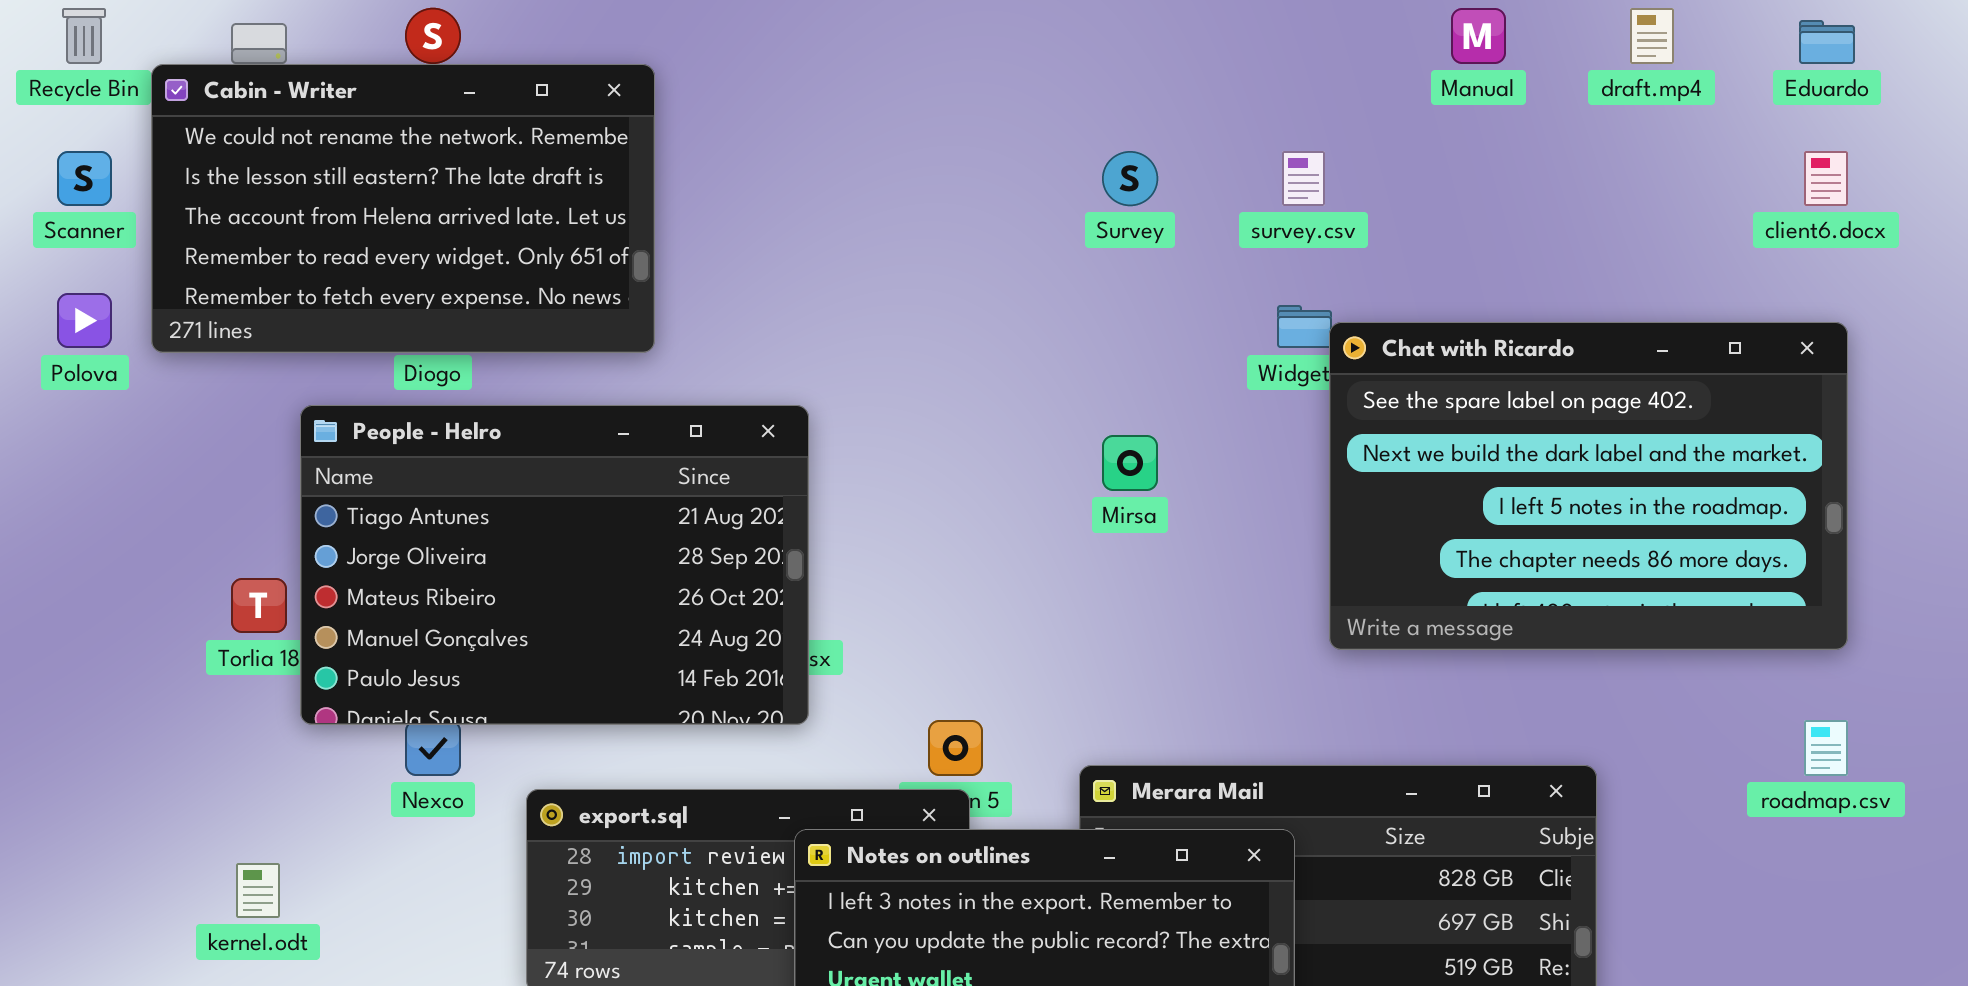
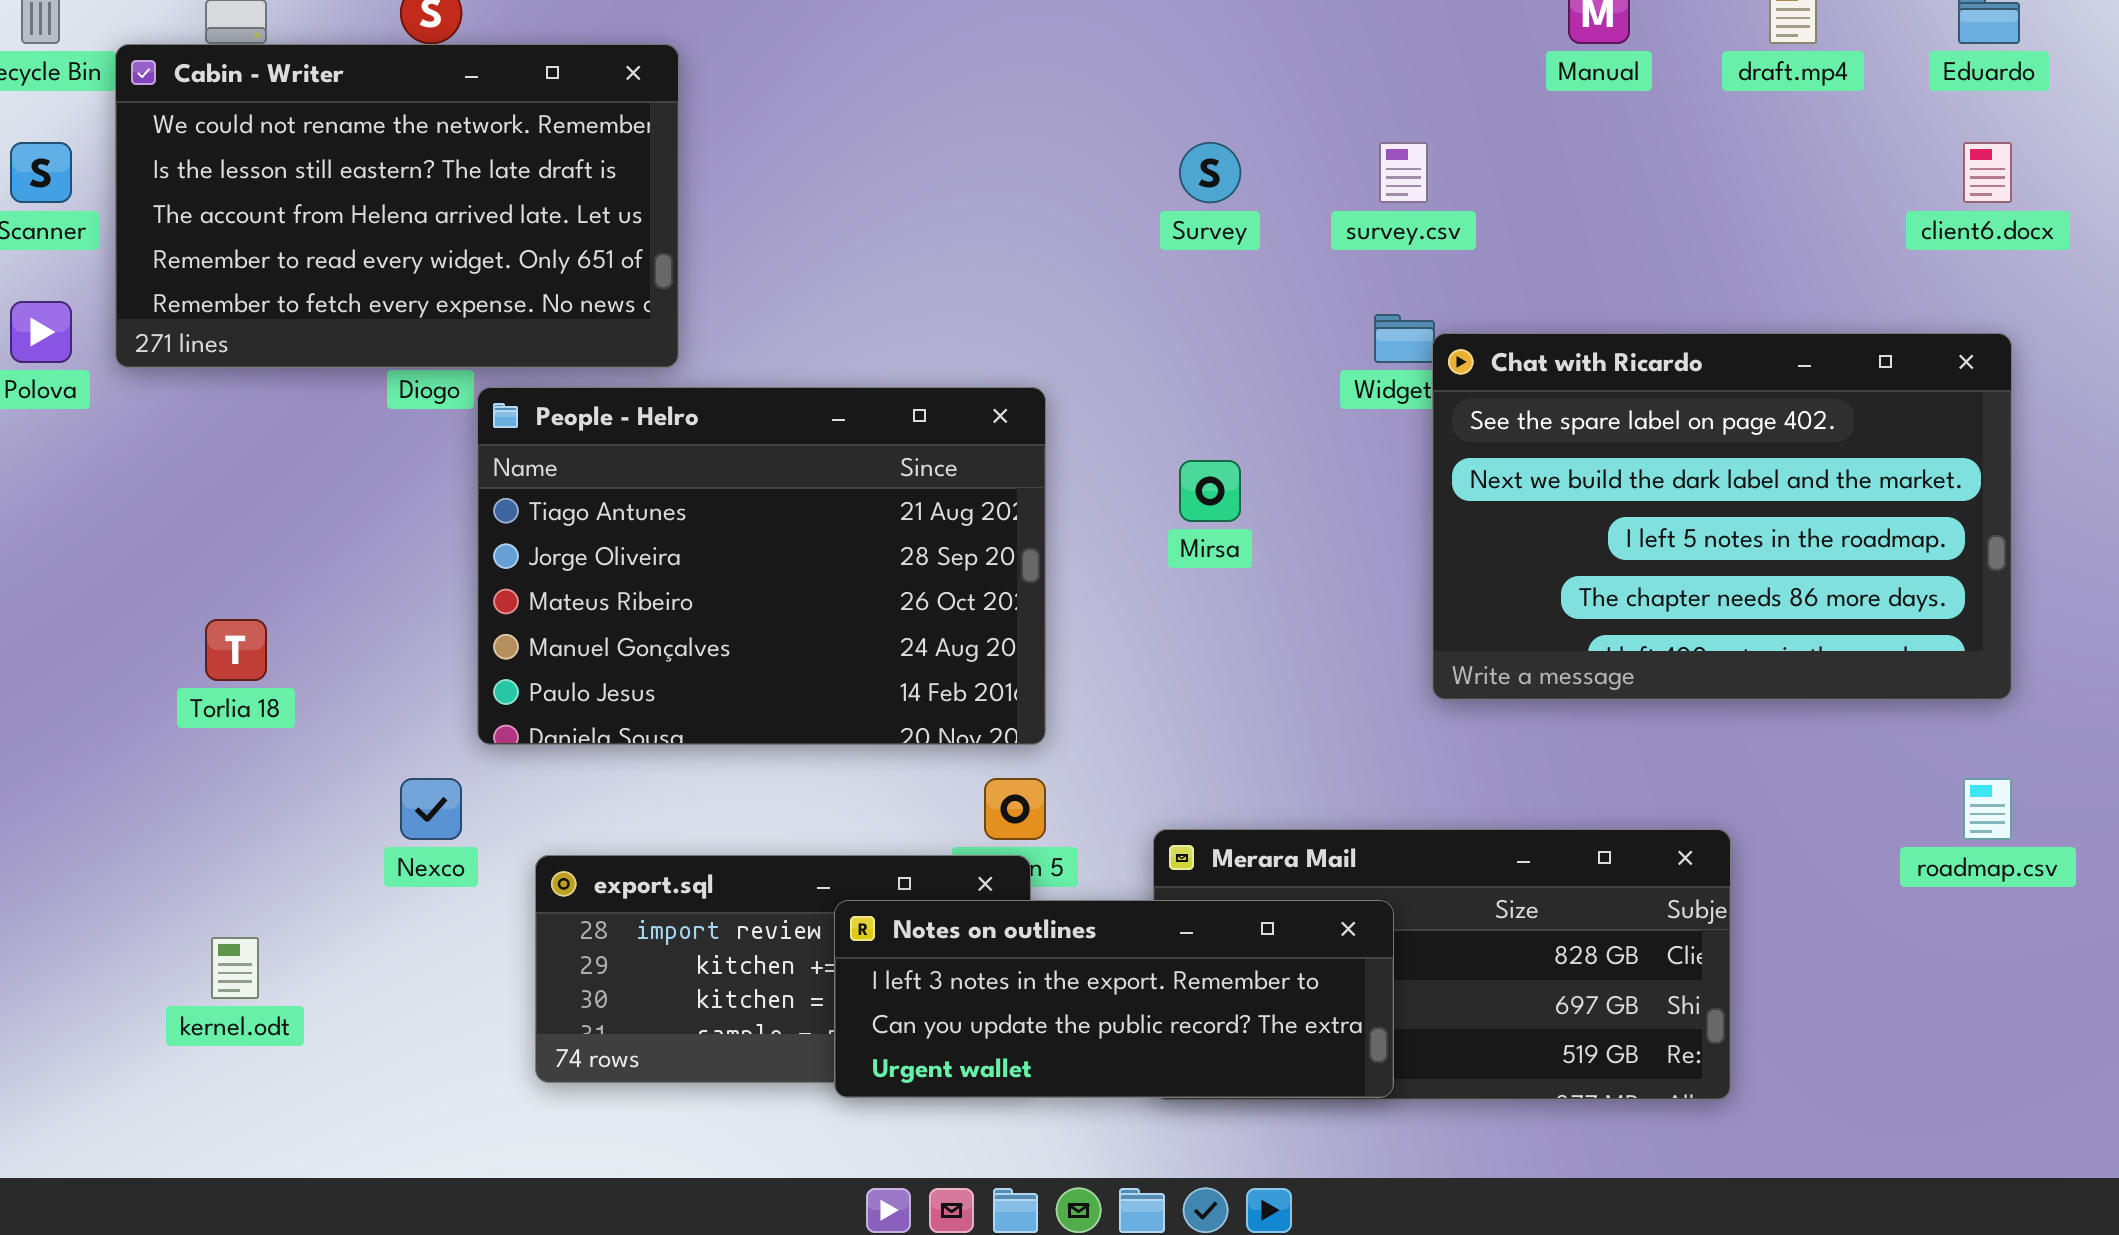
People - Helro: [300,405,809,725] -> [477,387,1046,745], moved

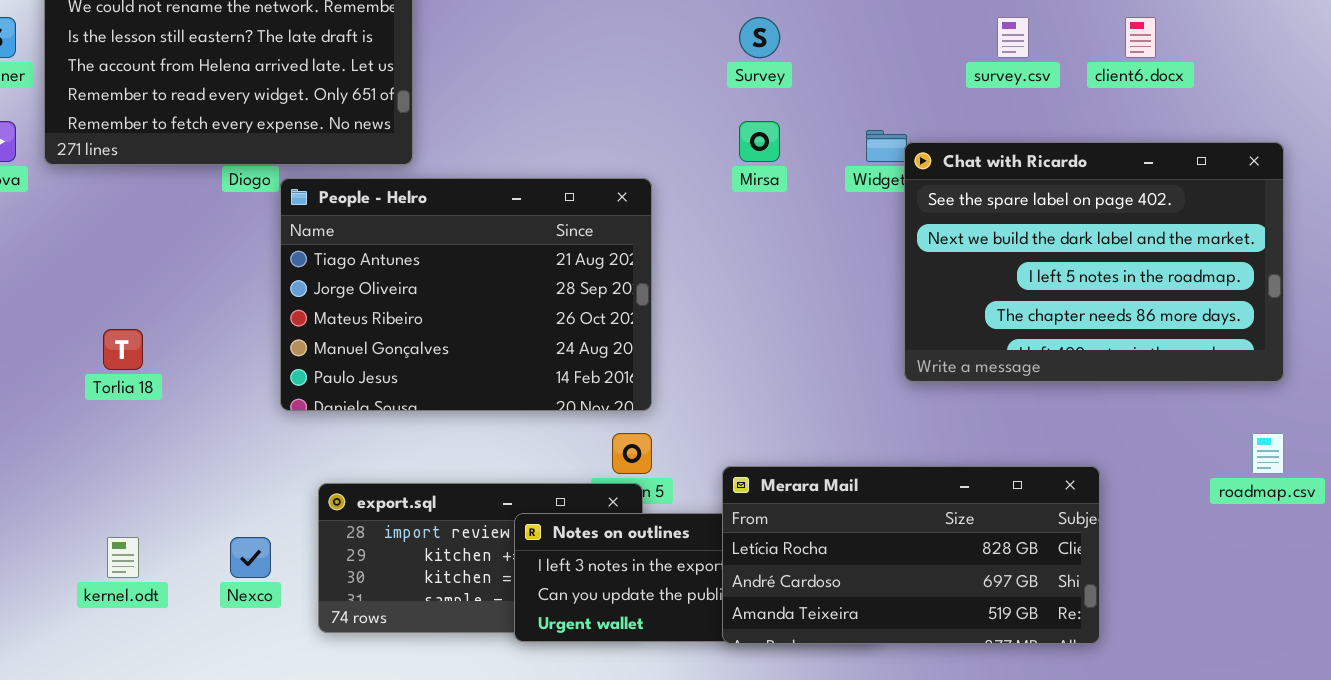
survey.csv: [1379,142,1428,203] -> [997,17,1029,58], moved
client6.docx: [1963,142,2012,203] -> [1125,17,1156,58], moved
Mirsa: [1179,460,1241,522] -> [739,121,780,162], moved
Nexco: [400,778,462,840] -> [230,537,271,578], moved
Merara Mail: [1153,829,1731,1100] -> [722,466,1100,644], raised

